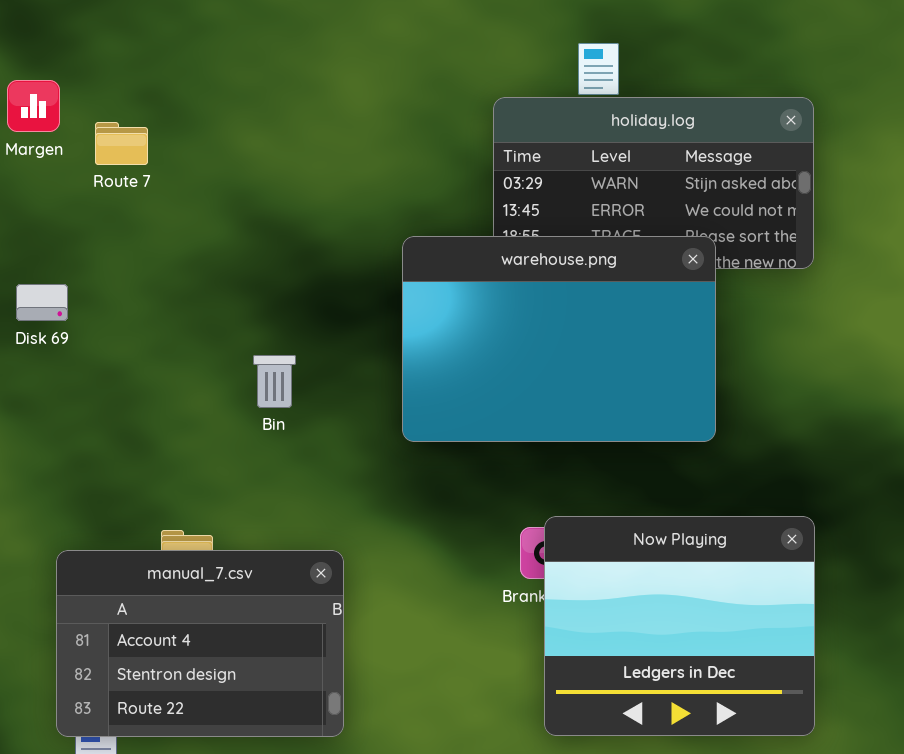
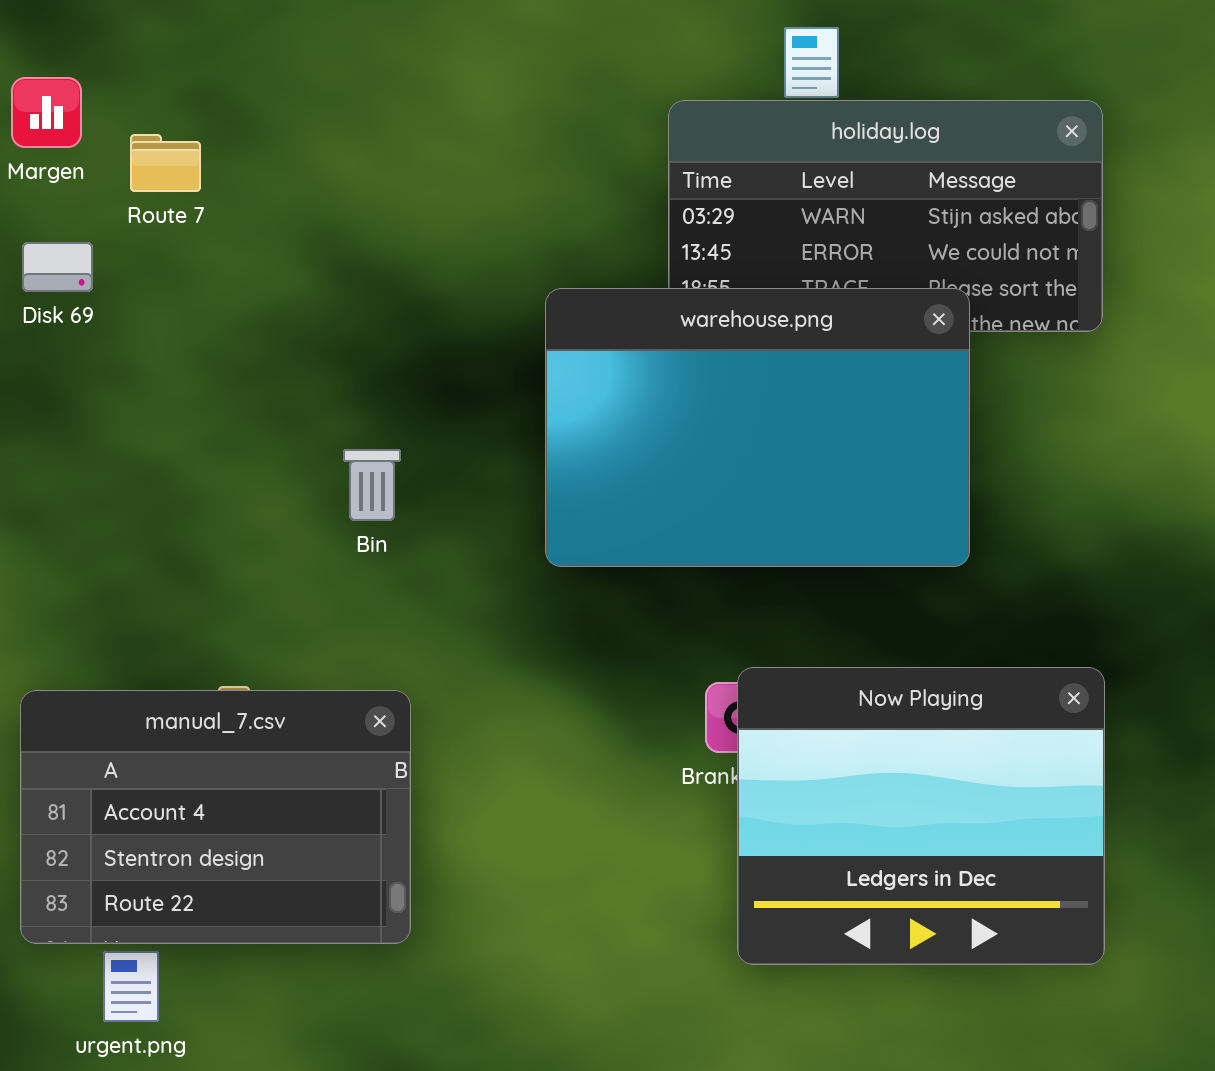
Disk 69: [16,284,68,321] -> [22,242,93,292], moved
manual_7.csv: [56,550,344,737] -> [20,690,411,944], moved

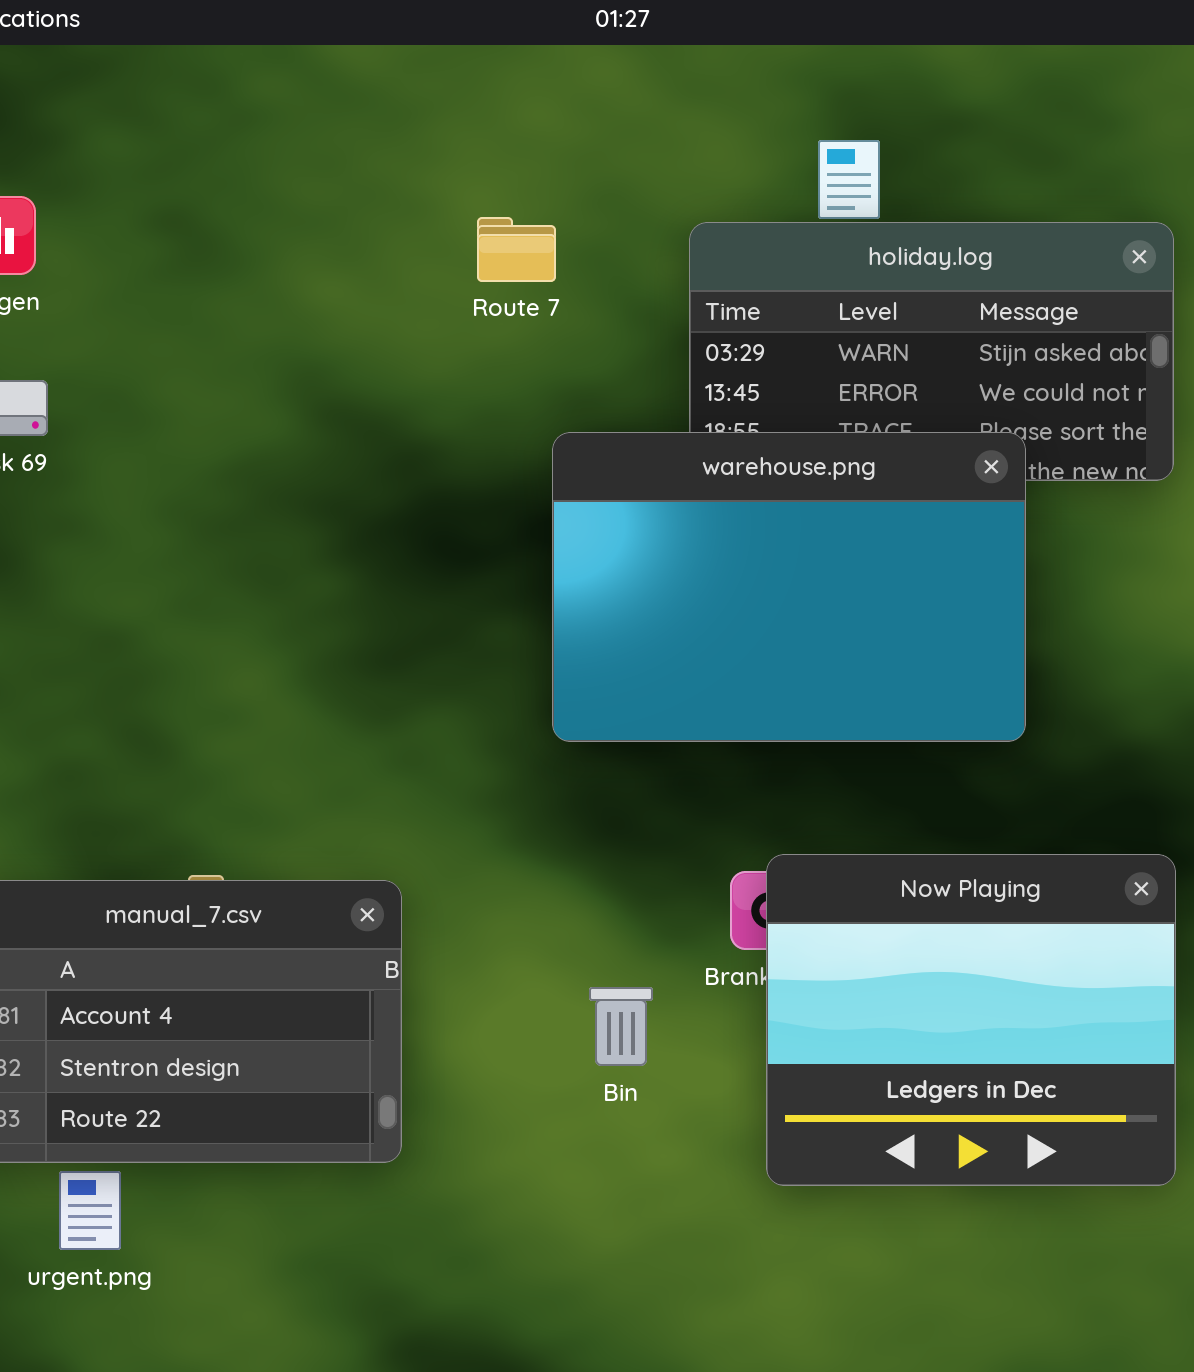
Route 7: [130,134,201,192] -> [477,217,556,282], moved
Bin: [343,449,401,521] -> [589,987,653,1066], moved

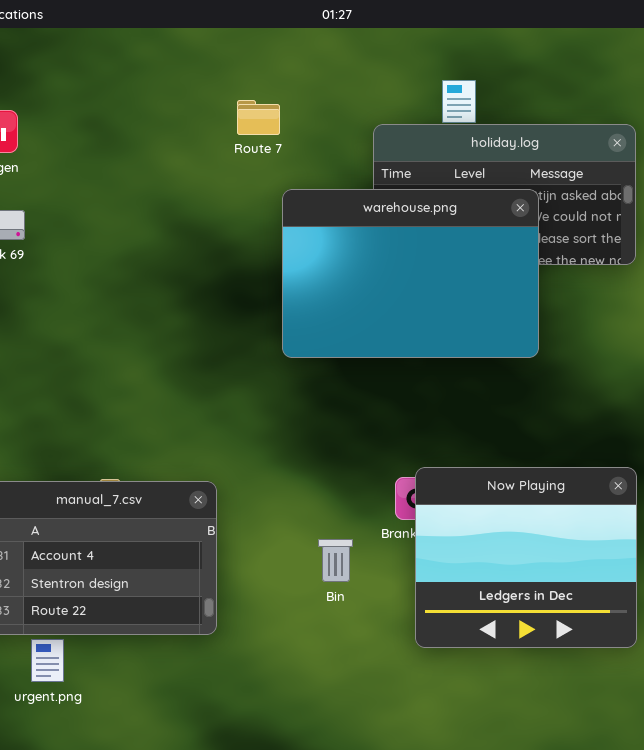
Route 7: [477,217,556,282] -> [237,100,280,135], moved
warehouse.png: [552,432,1026,742] -> [282,189,539,358], moved

